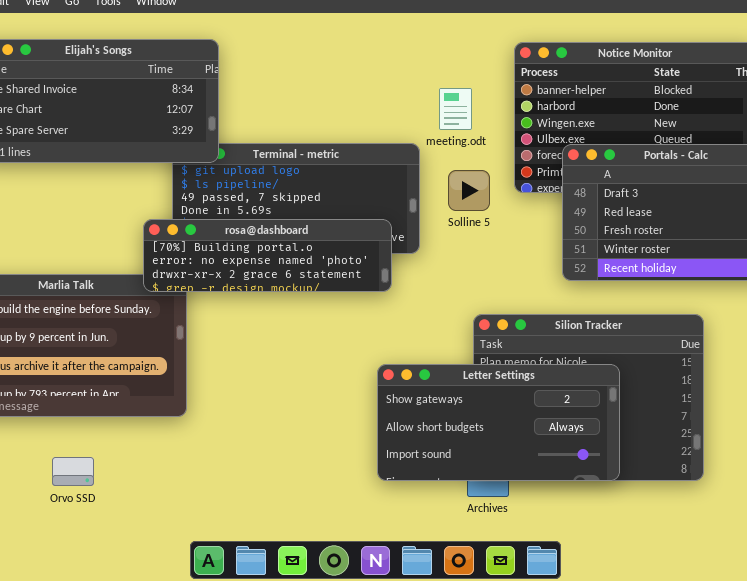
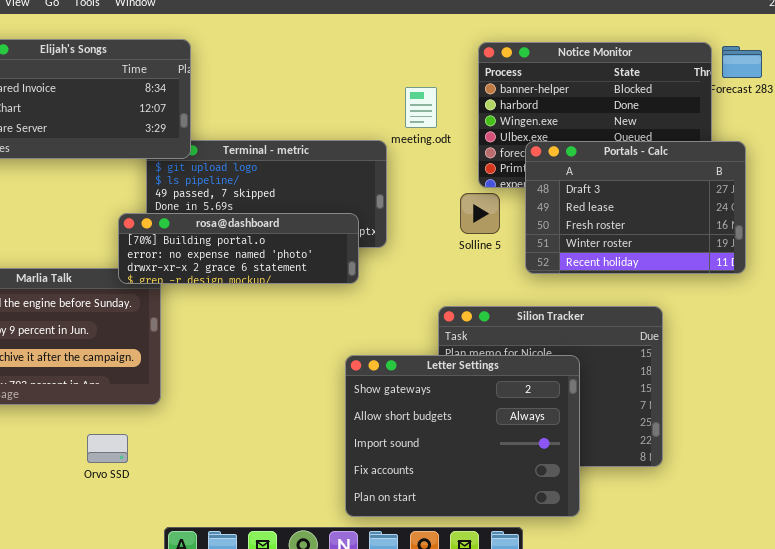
Solline 5: [448,170,490,211] -> [460,193,500,234], moved
Letter Settings: [377,364,620,481] -> [345,355,580,517], resized
Orvo SSD: [52,457,94,486] -> [87,434,128,463], moved

